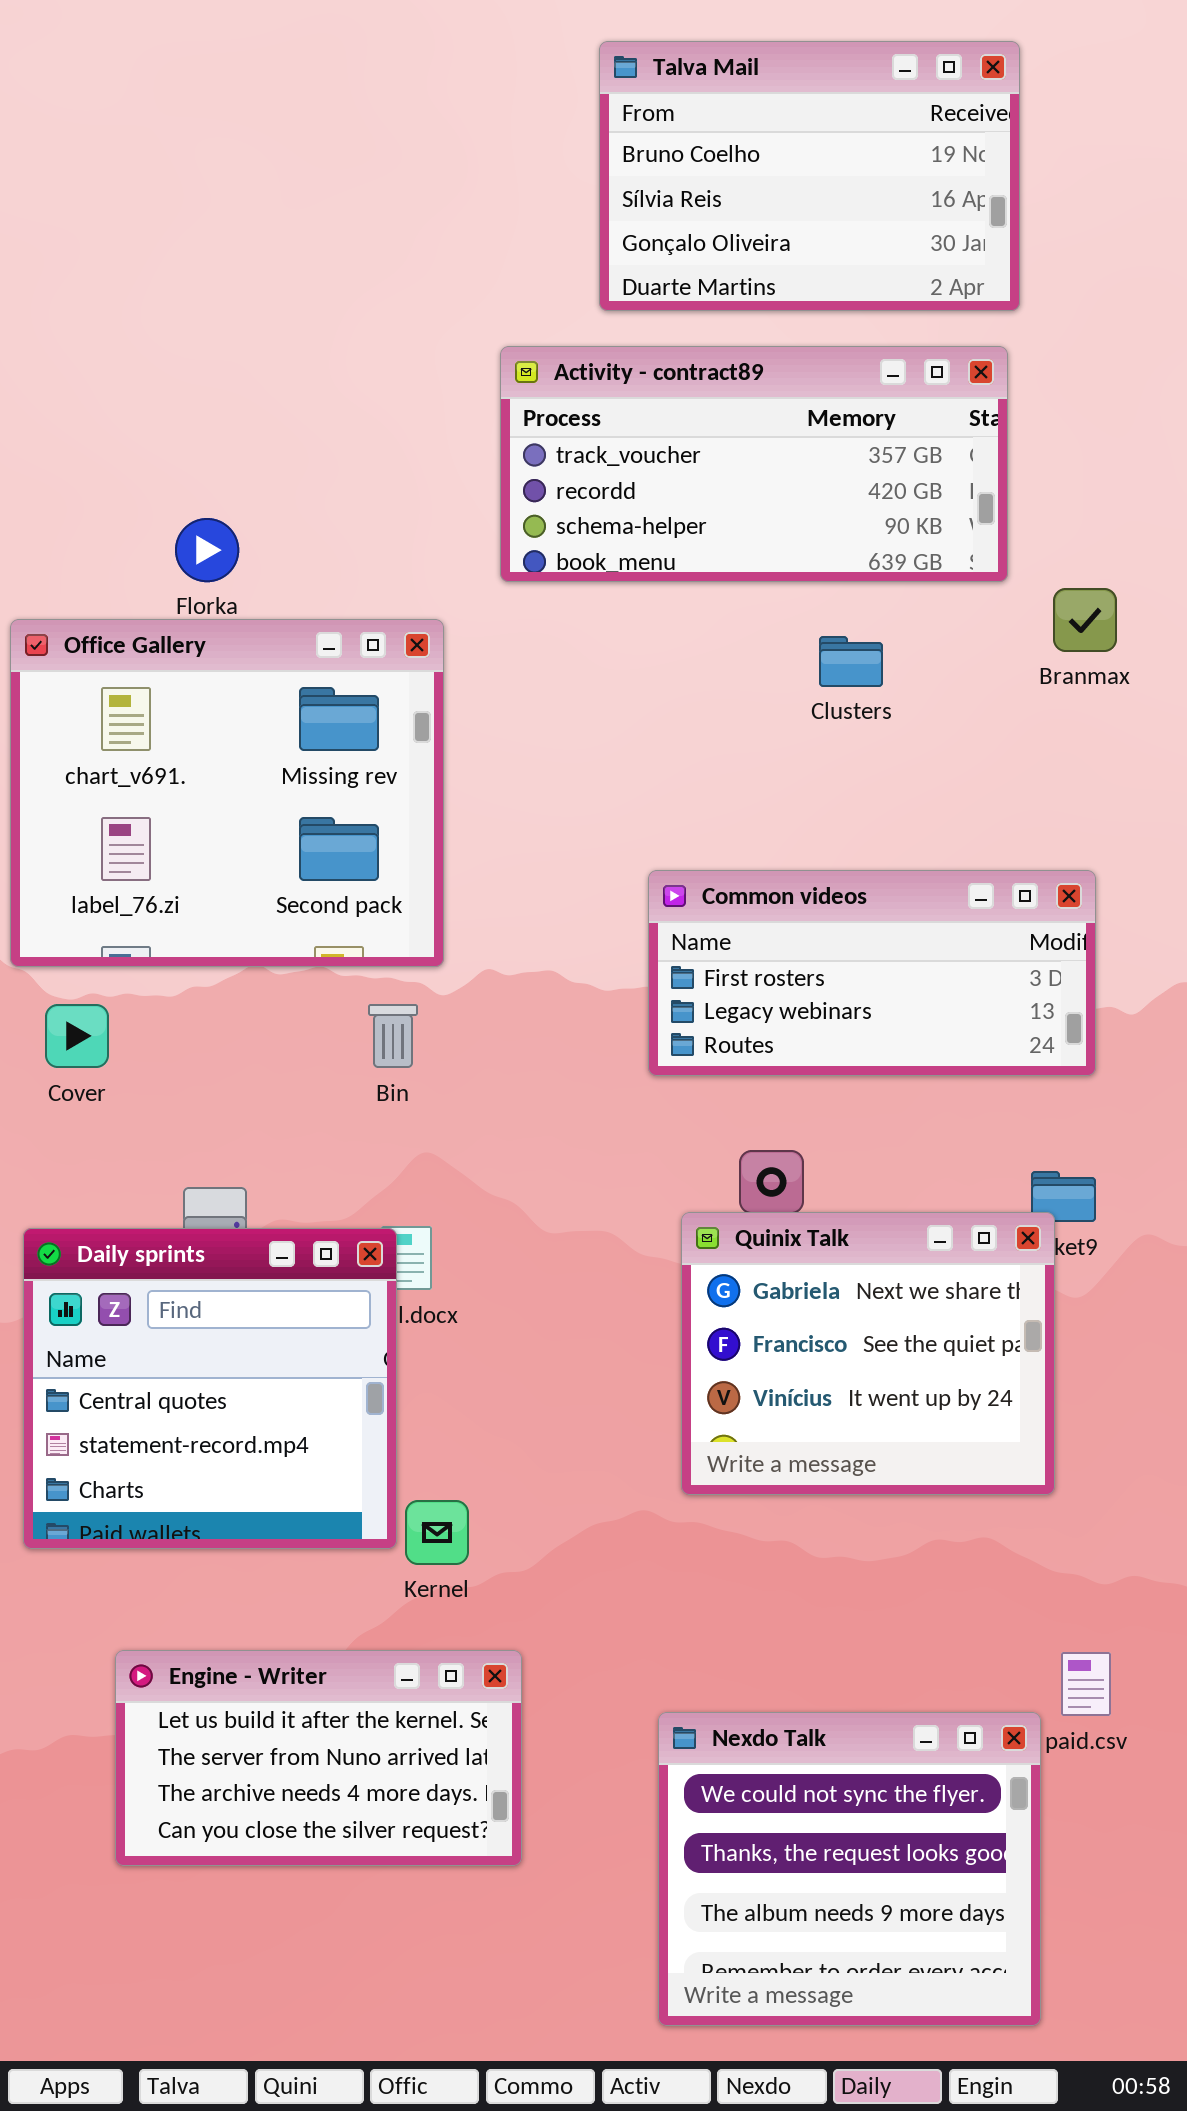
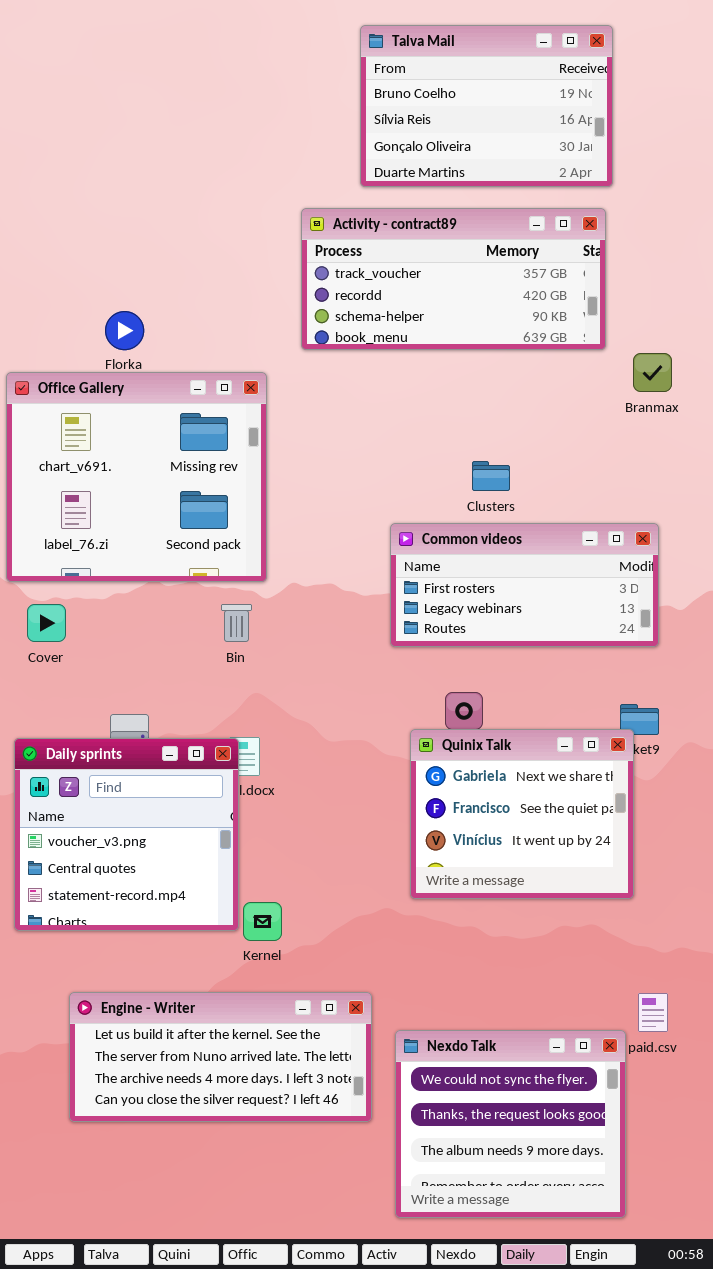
Clusters: [819,636,883,687] -> [472,461,510,491], moved
Daily sprints: [23,1228,397,1549] -> [14,738,239,931], scrolled up 1 row
Engine - Writer: [115,1650,522,1866] -> [69,992,372,1122], resized

